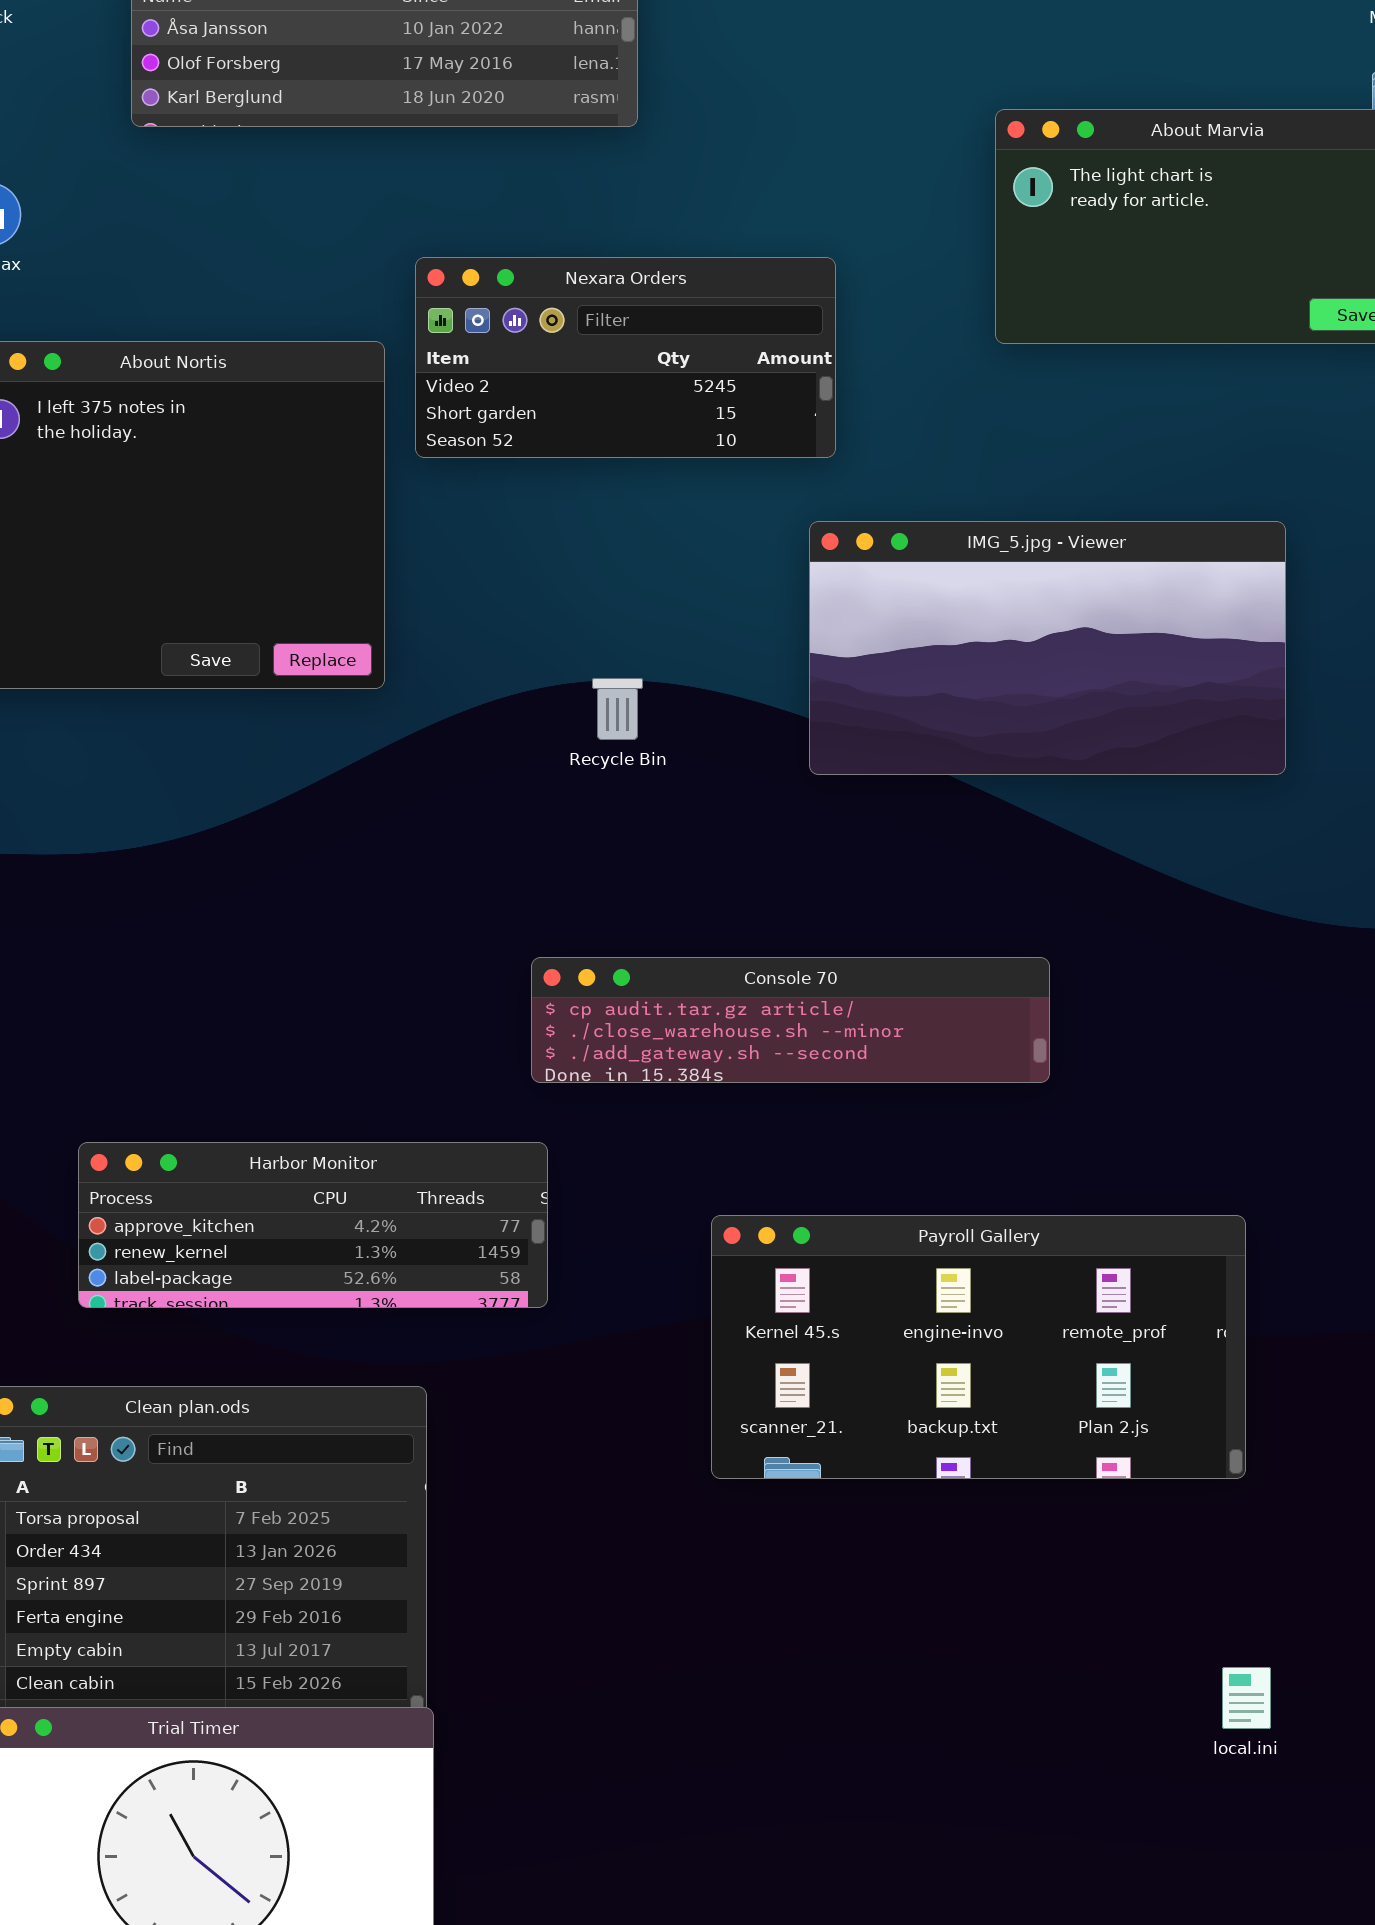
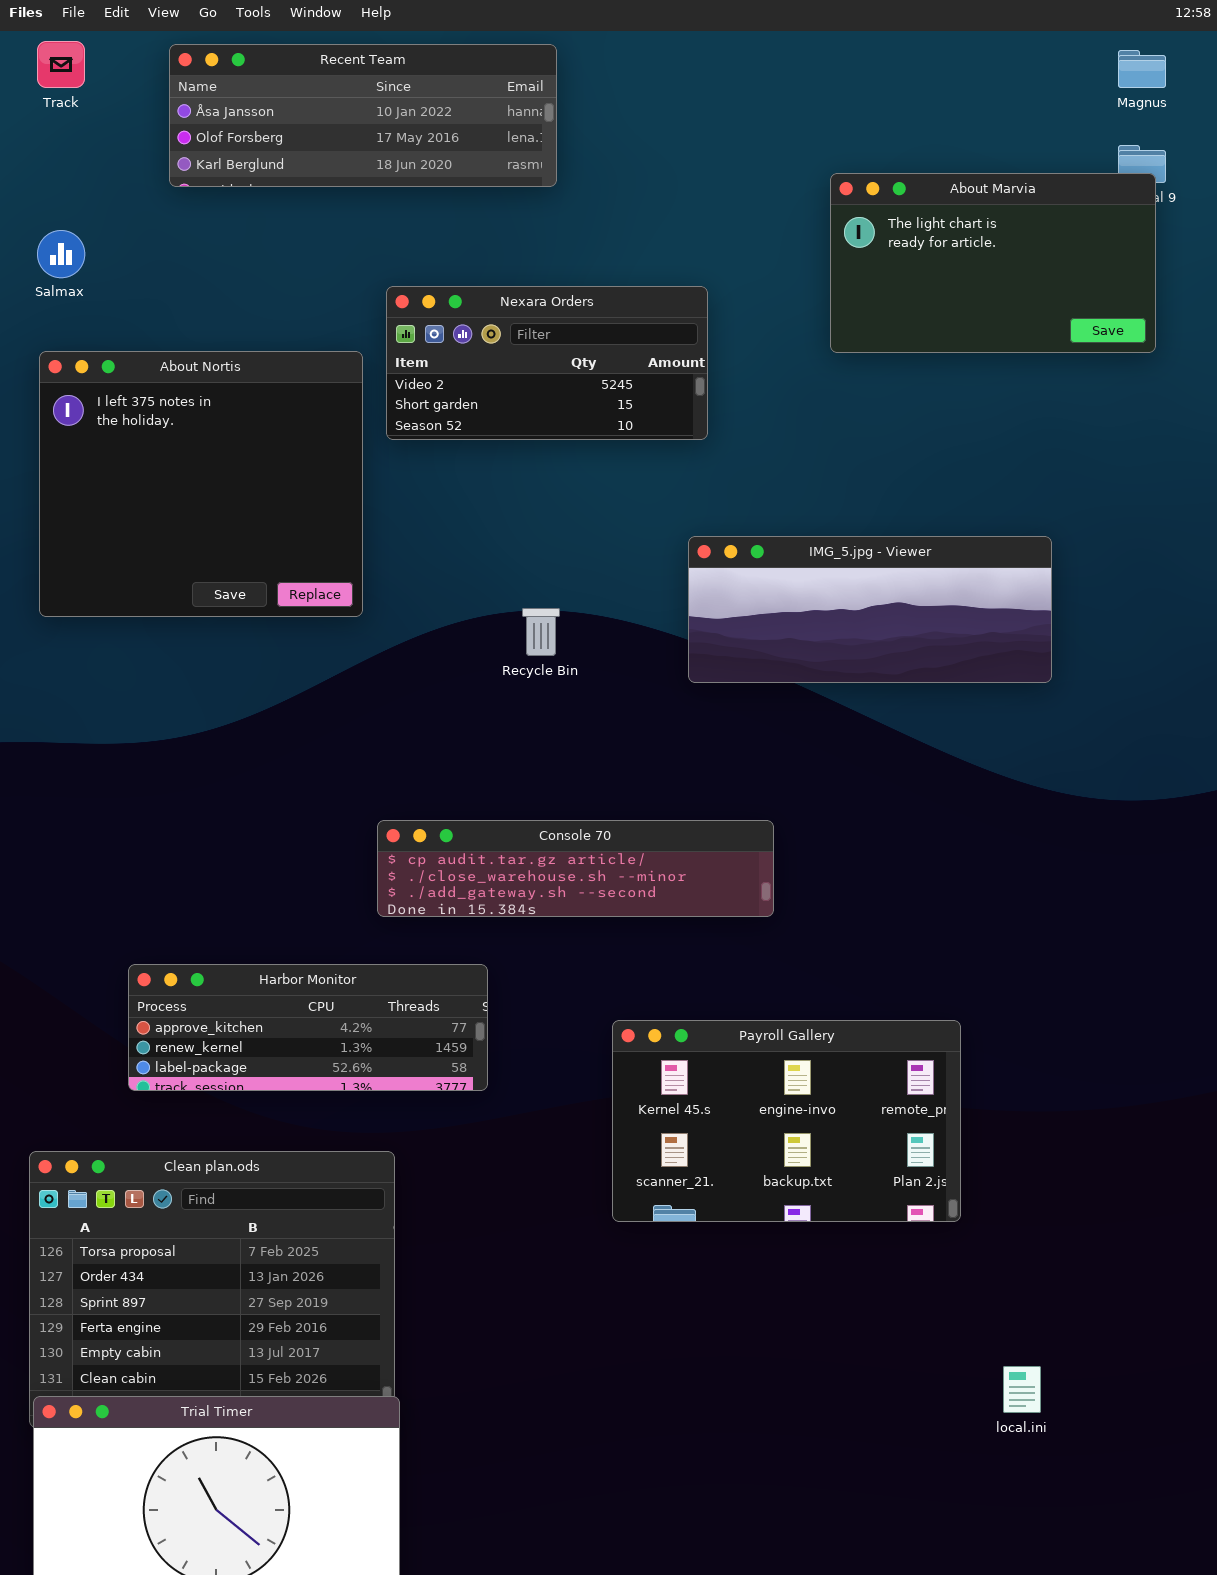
IMG_5.jpg - Viewer: [809,521,1286,775] -> [688,536,1052,683], resized
Console 70: [531,957,1050,1083] -> [377,820,774,917], moved
Payroll Gallery: [711,1215,1246,1479] -> [612,1020,961,1222], resized

